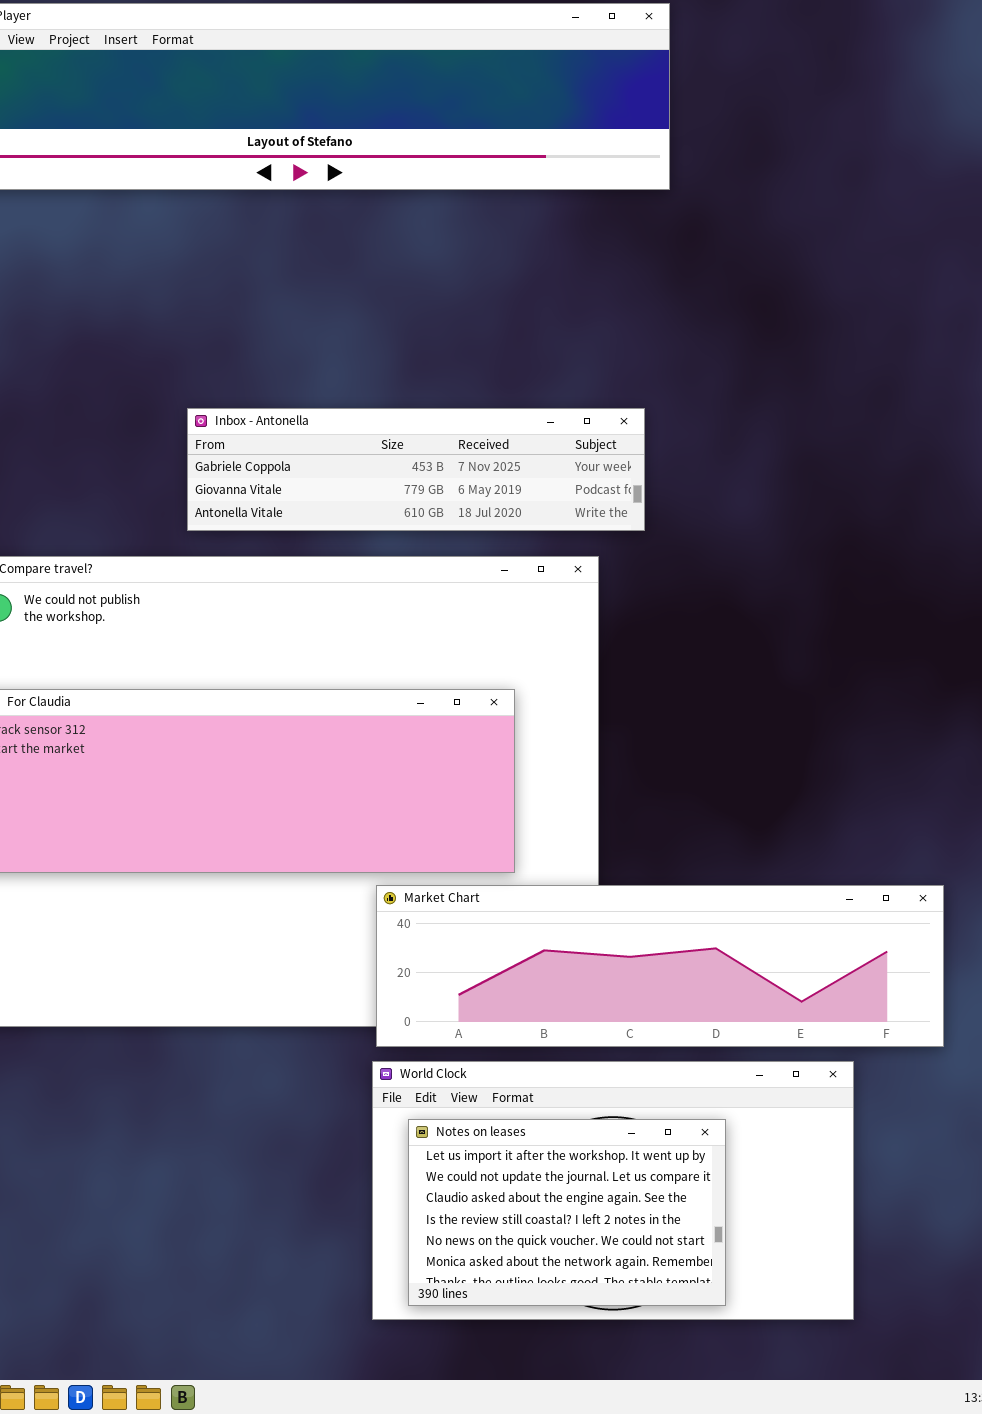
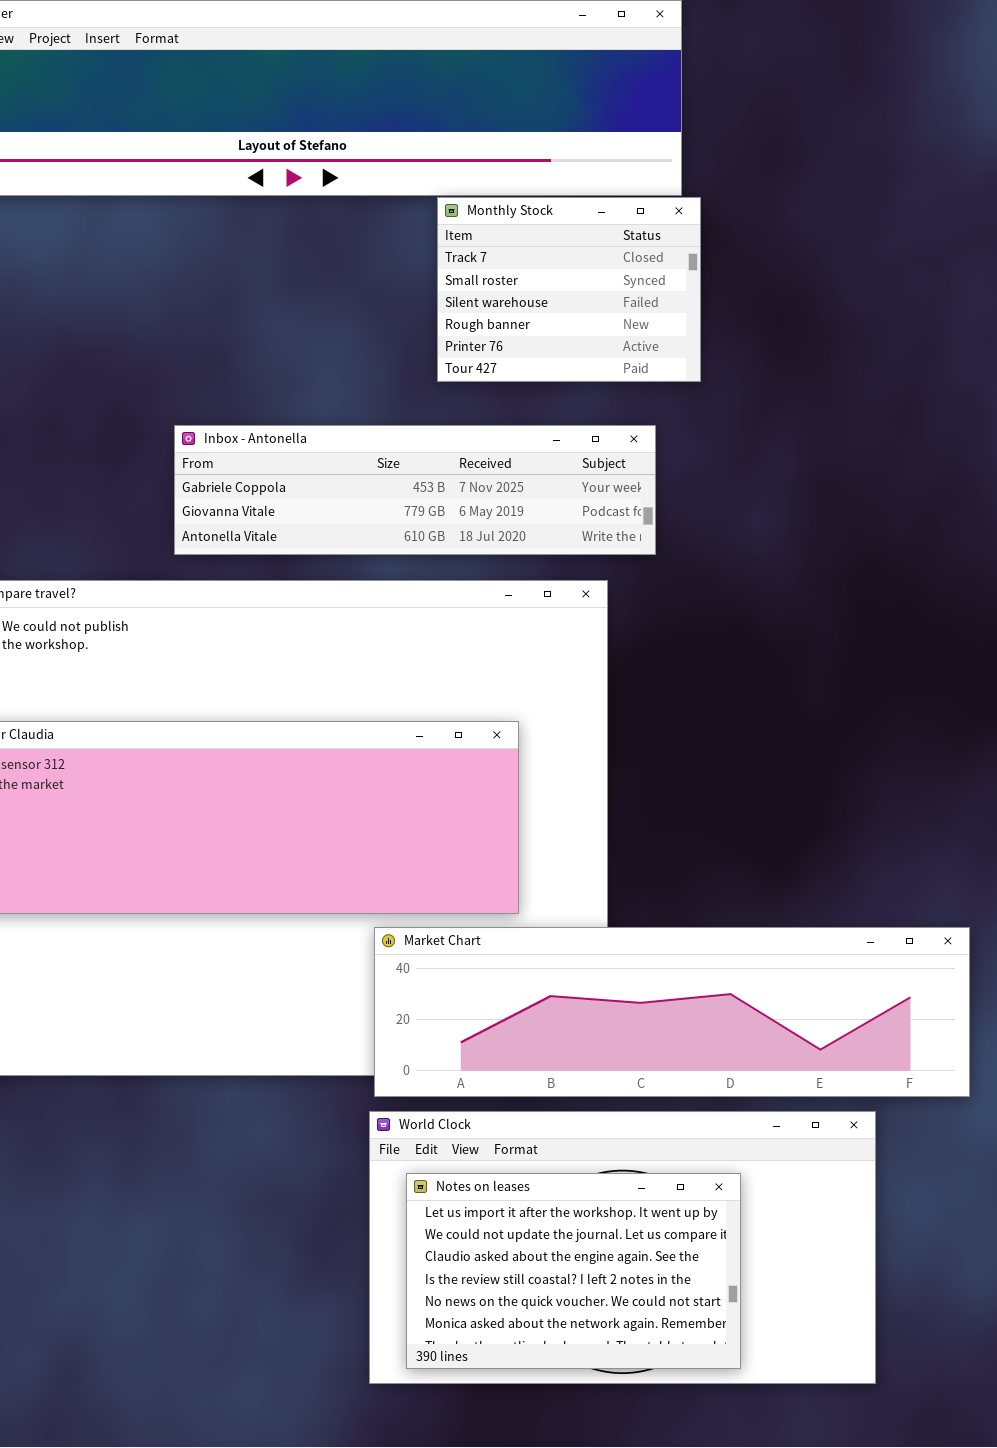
Monthly Stock: none -> [437,197,701,382], opened

